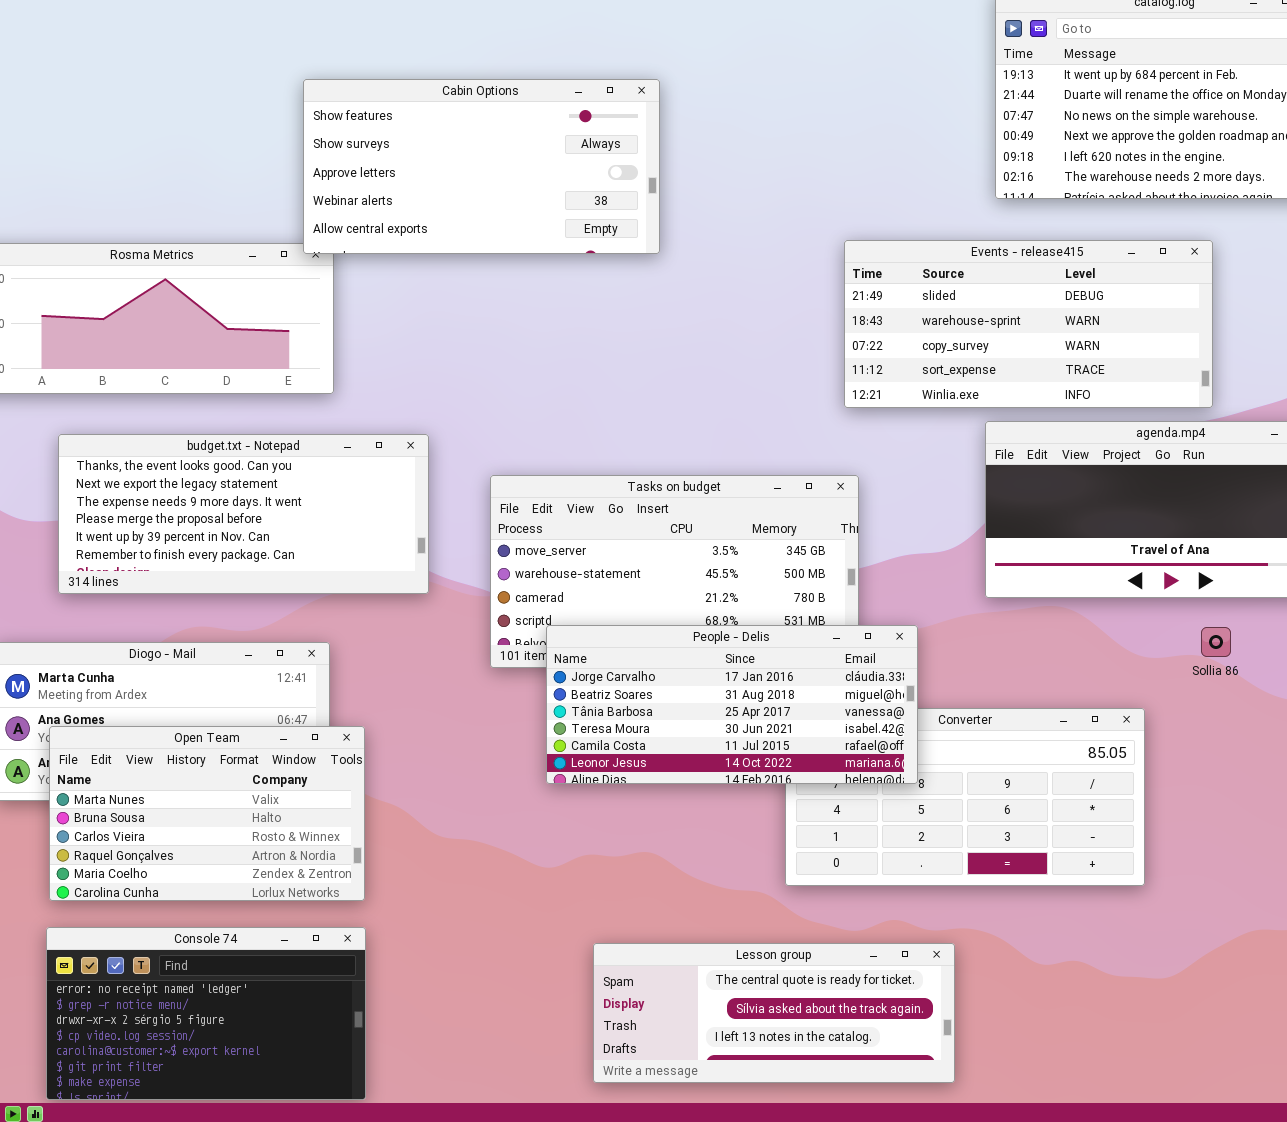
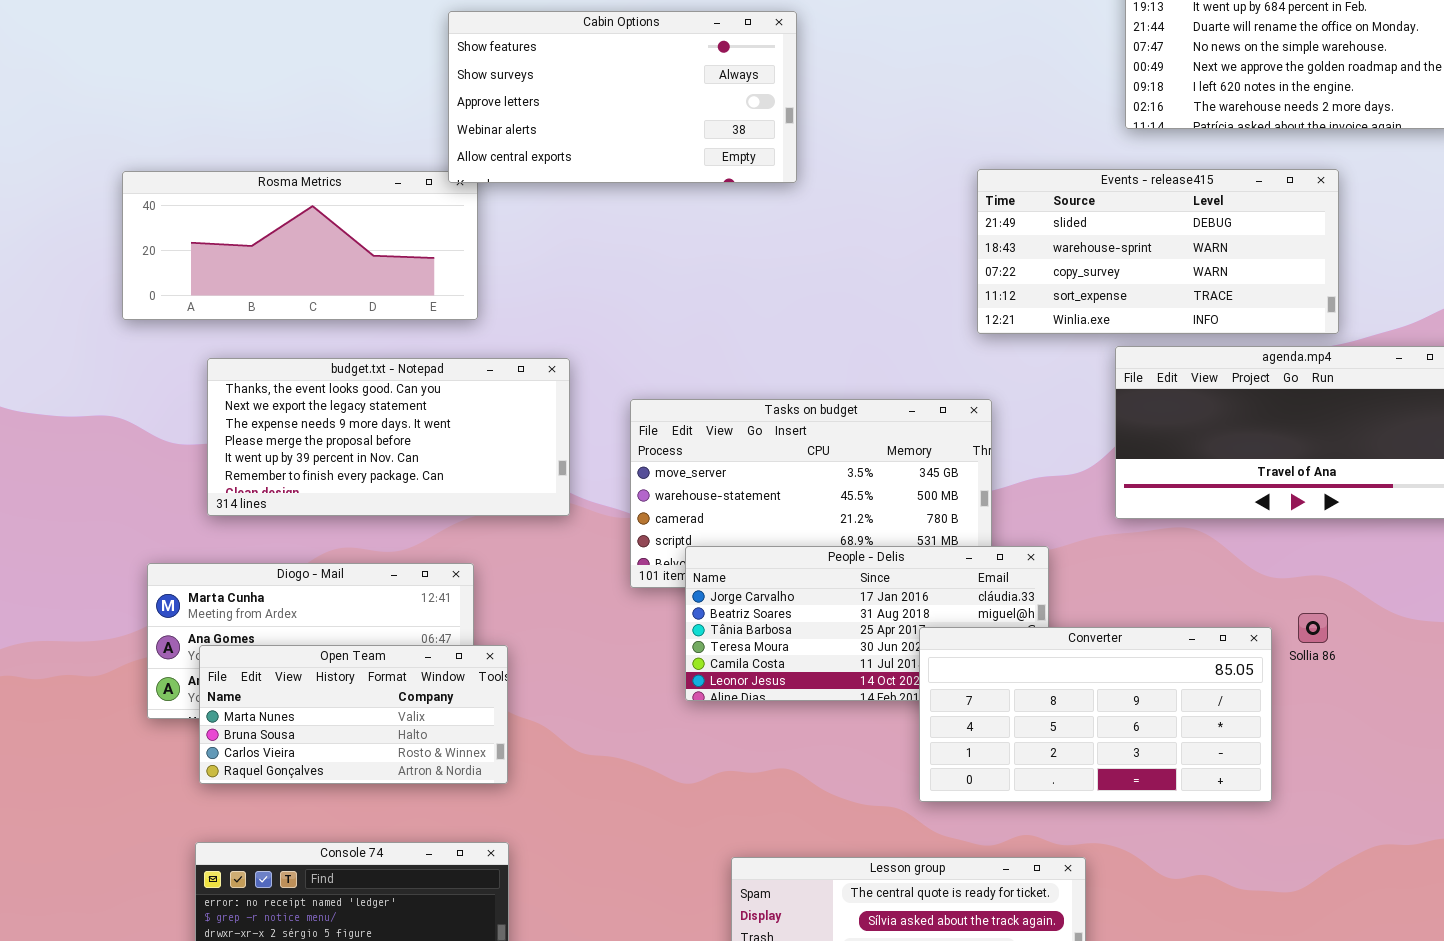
Sollia 86: [1201,627,1231,657] -> [1298,613,1328,643], moved
Converter: [785,708,1145,886] -> [919,627,1272,802], raised
Open Team: [49,726,365,901] -> [199,645,508,784], resized

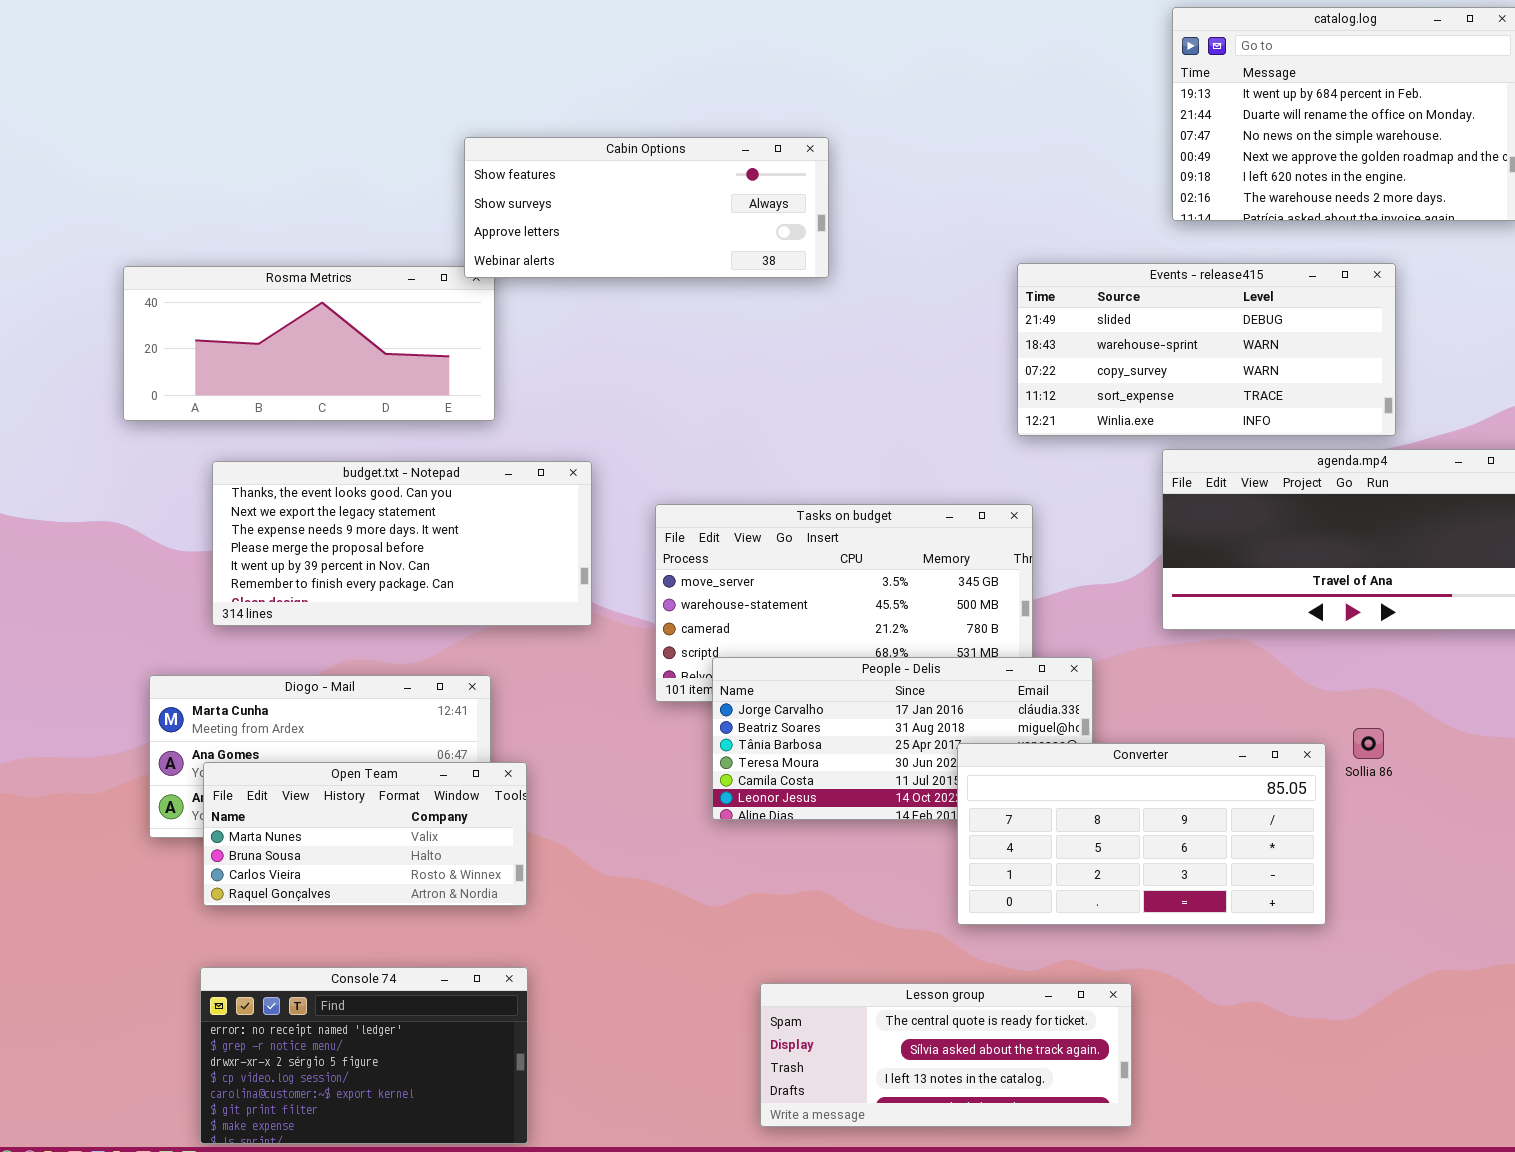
Cabin Options: [448,11,797,183] -> [464,137,829,278], resized

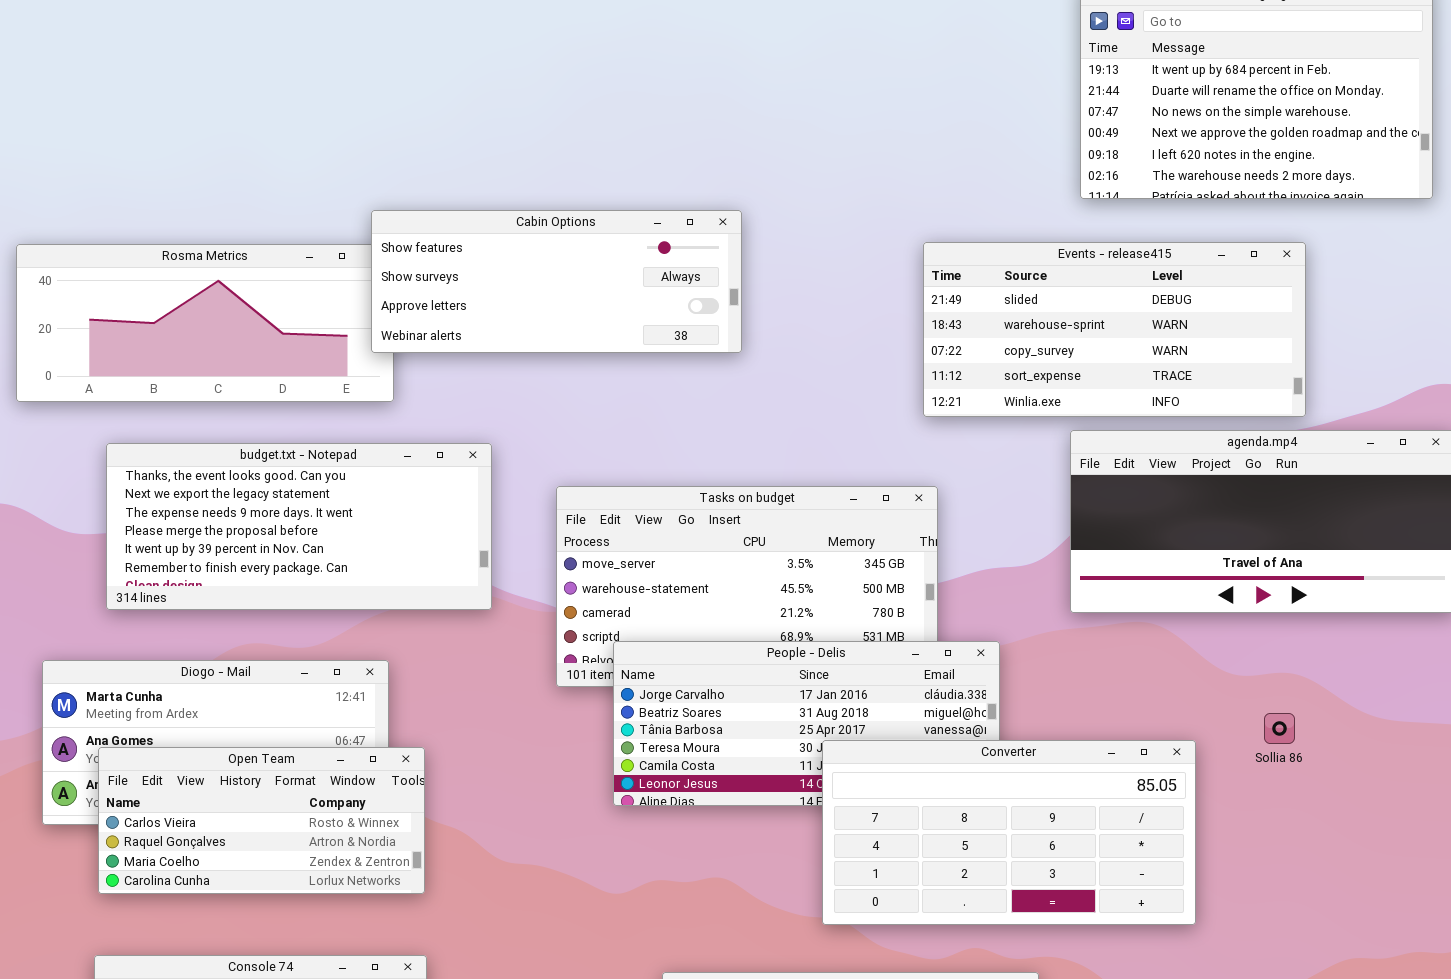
Cabin Options: [464,137,829,278] -> [371,210,742,353], moved
Converter: [957,743,1326,925] -> [822,740,1196,925], moved
Open Team: [203,762,527,906] -> [98,747,425,894], scrolled down 2 rows

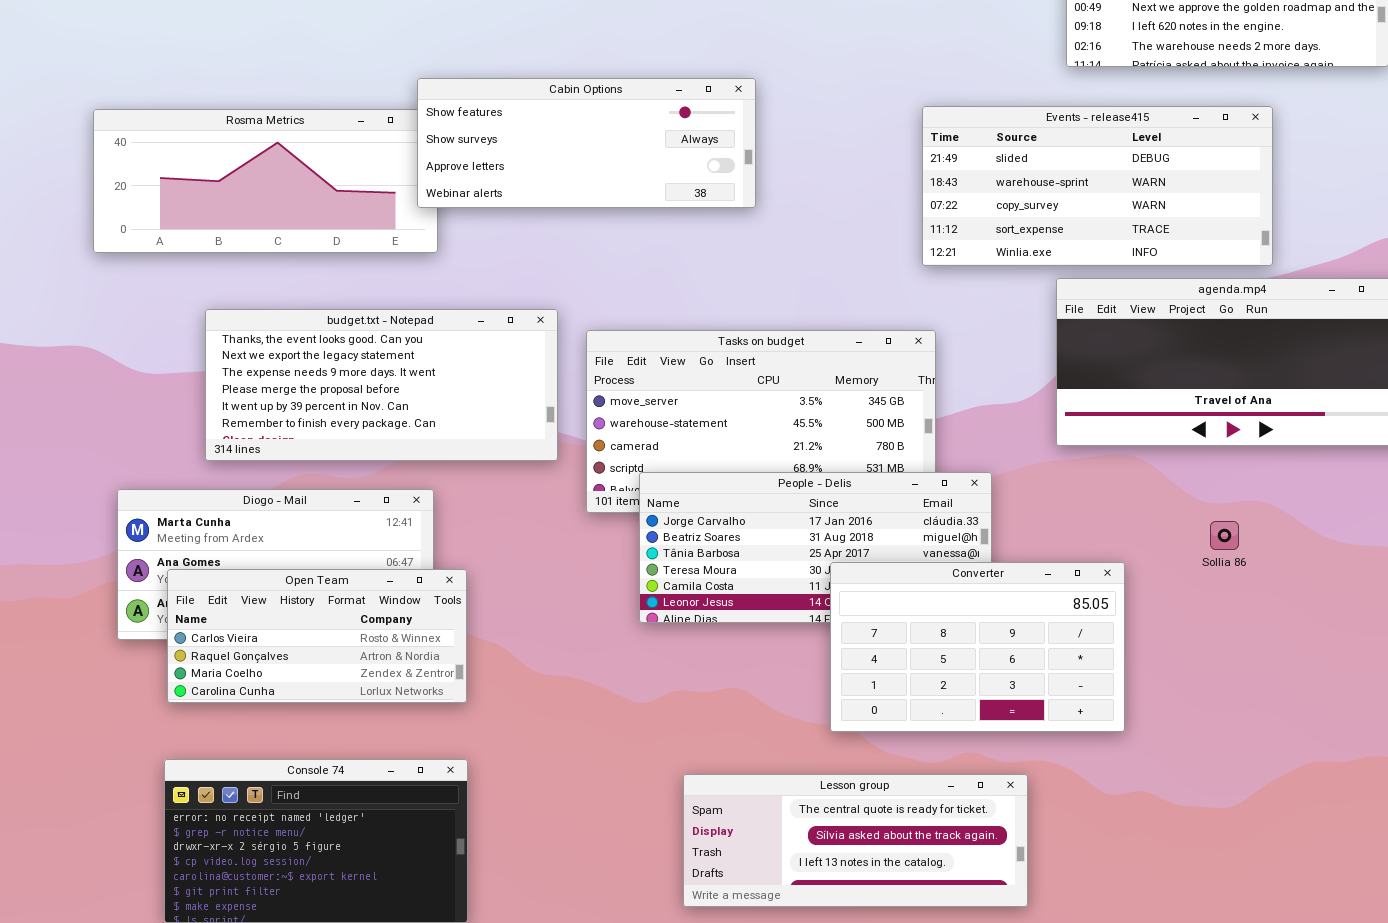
budget.txt - Notepad: [106,443,492,610] -> [205,309,558,461], moved
Sollia 86: [1264,713,1295,744] -> [1210,521,1239,550], moved
Converter: [822,740,1196,925] -> [830,562,1125,732], resized

